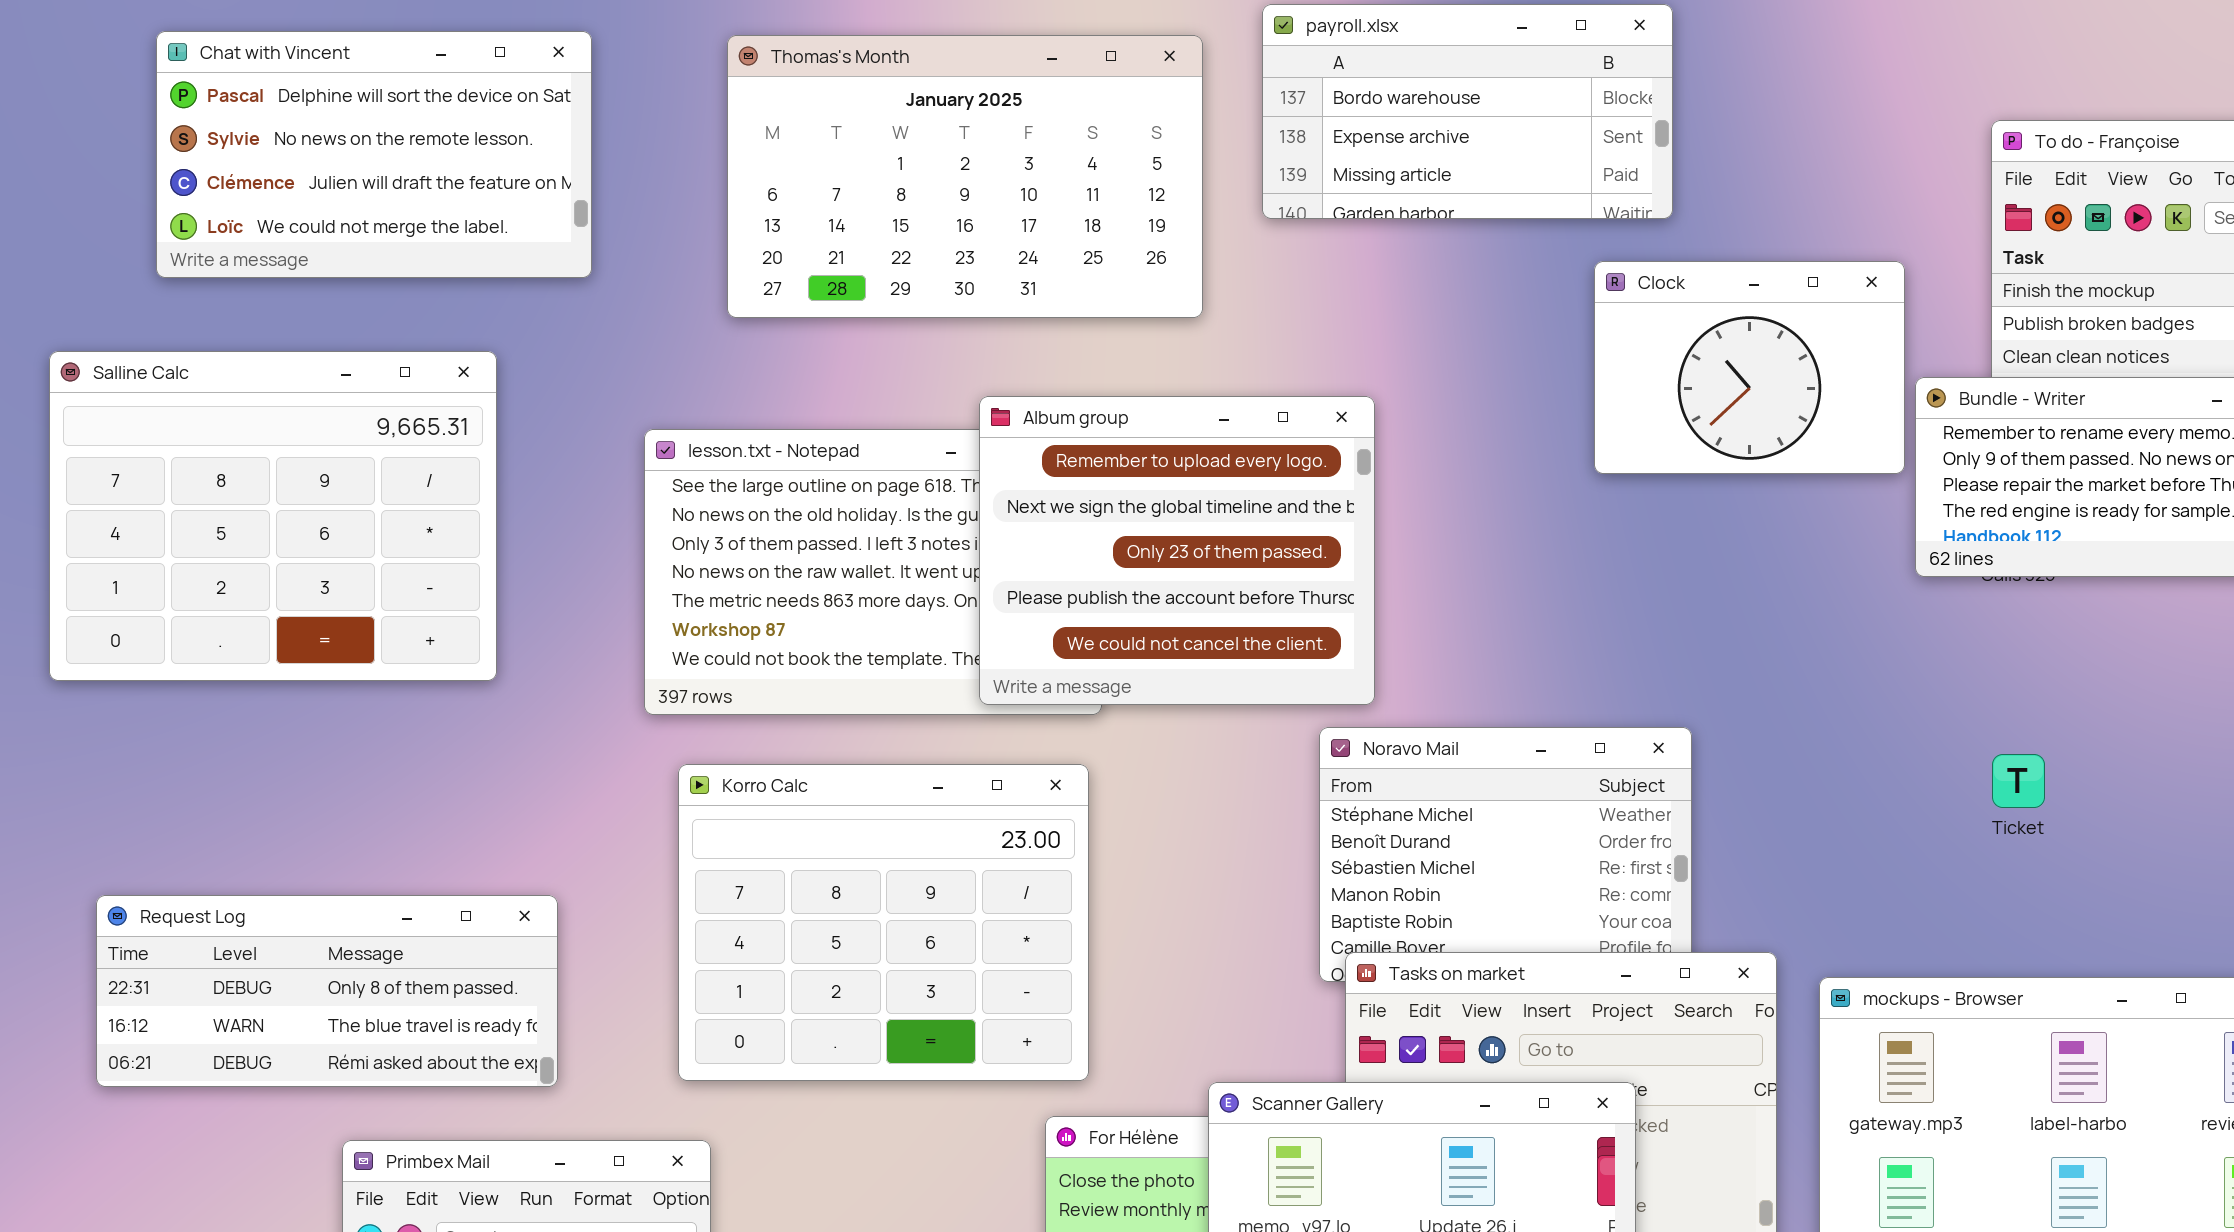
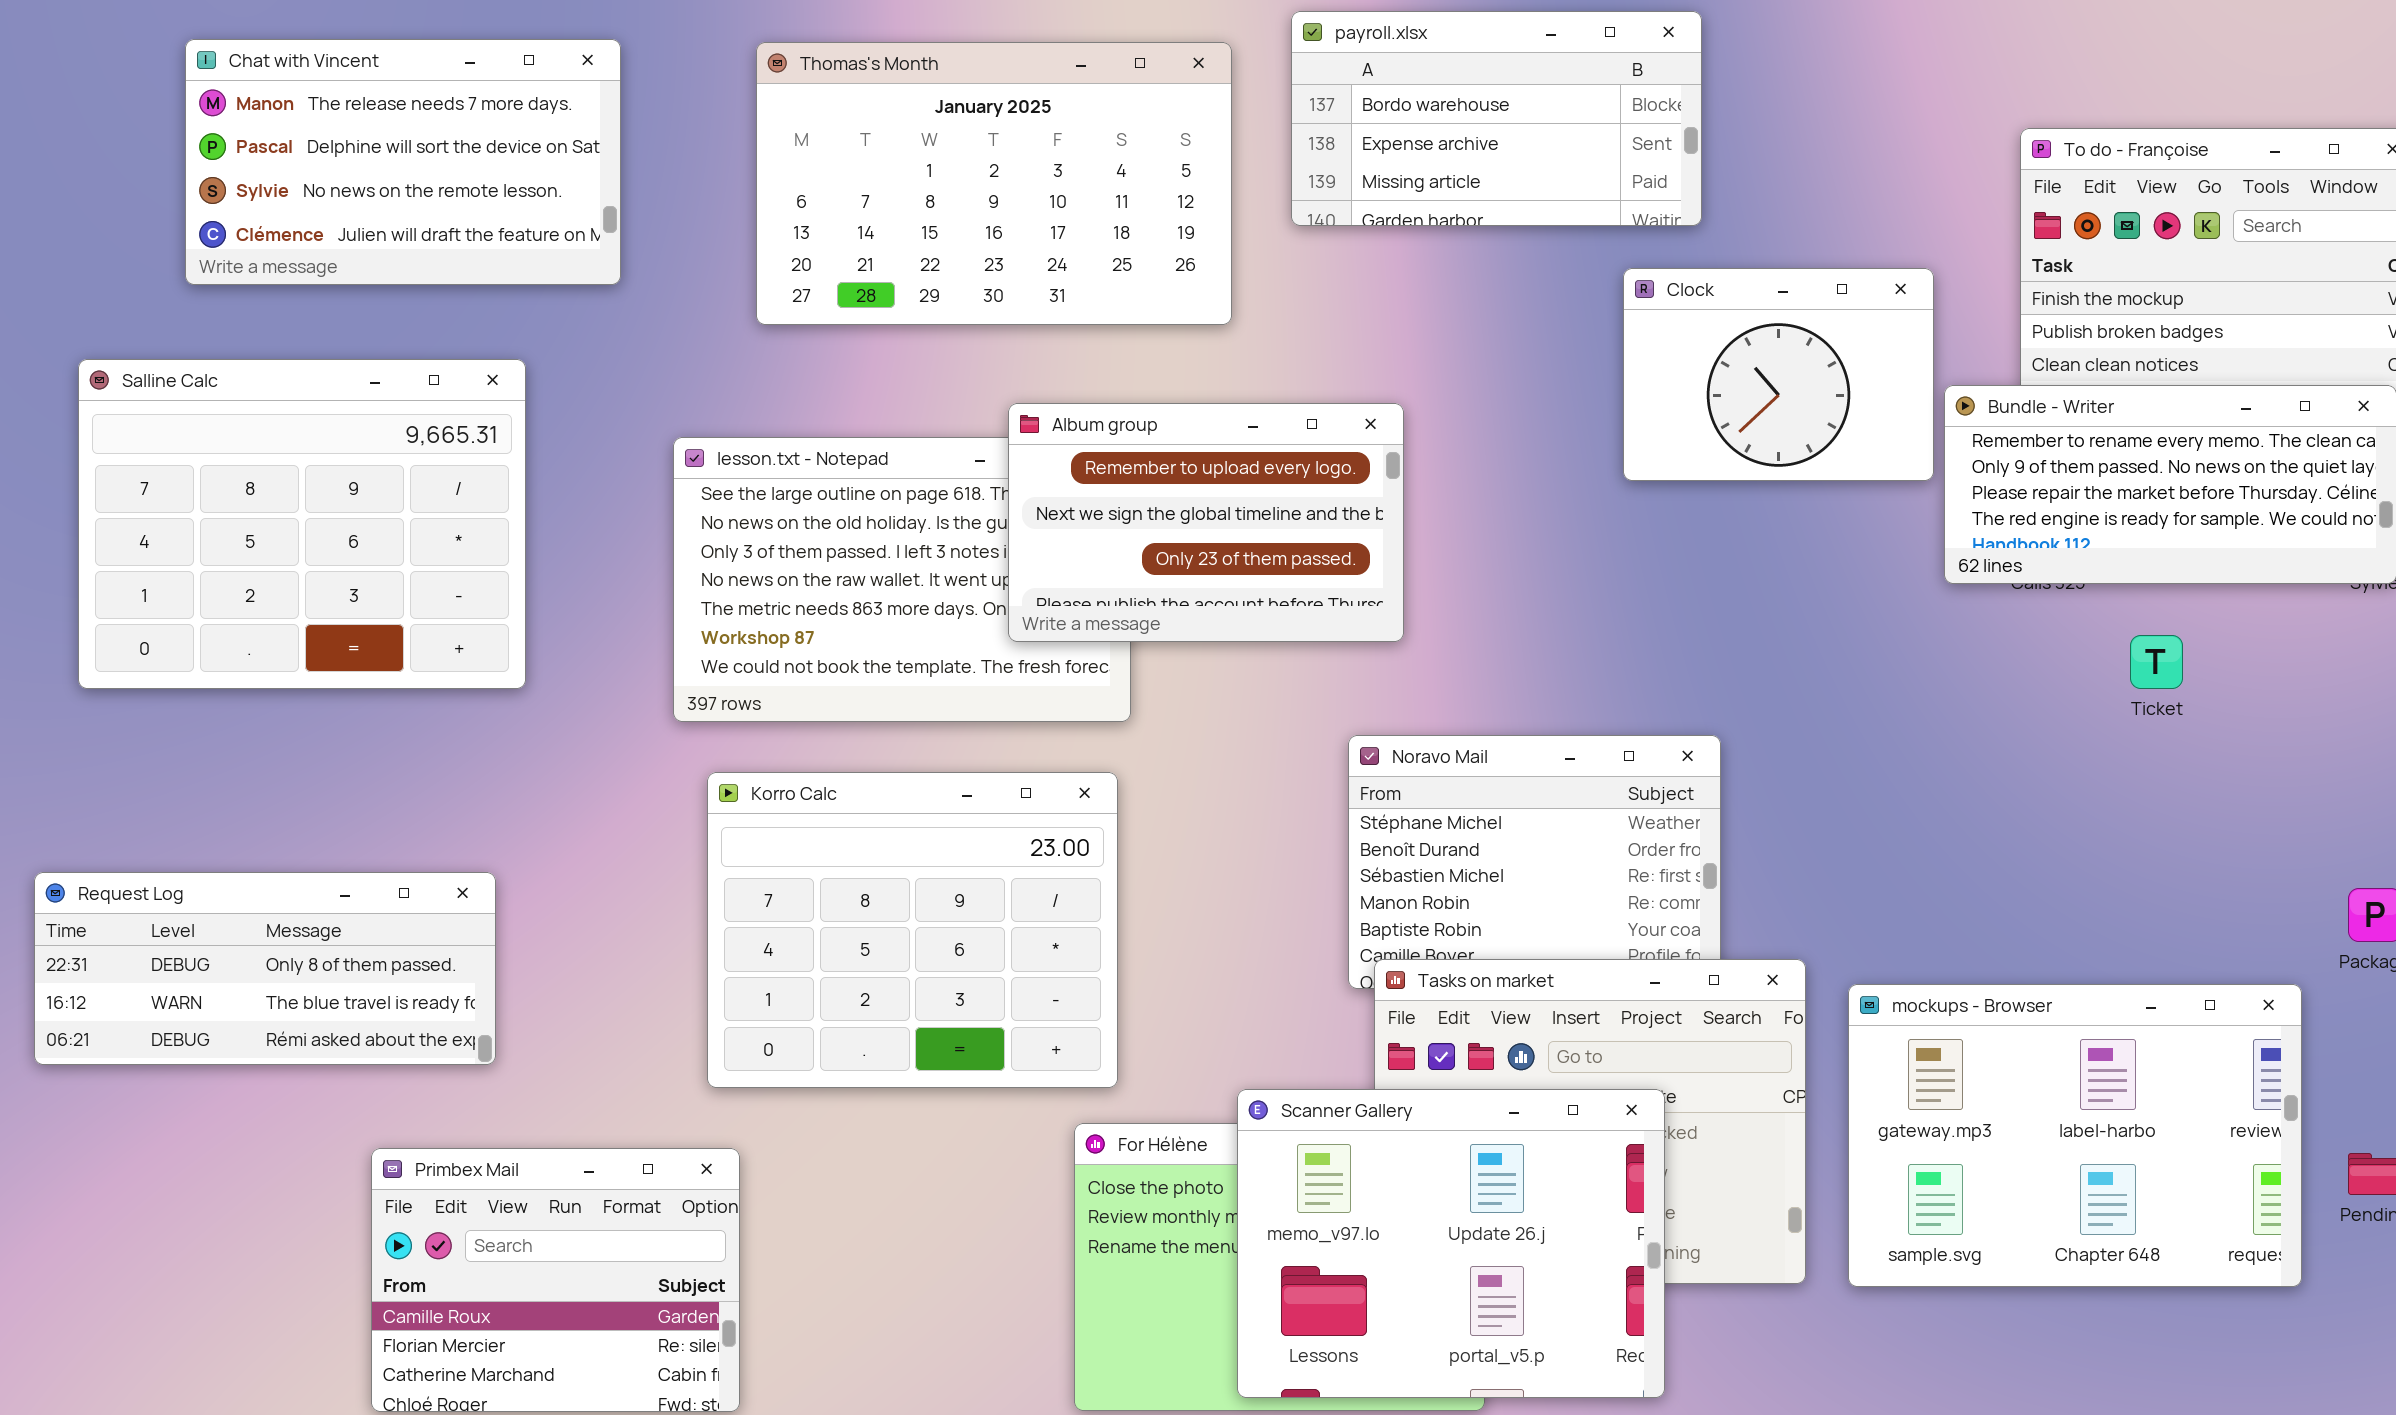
Chat with Vincent: [156,31,592,278] -> [185,39,621,285], scrolled up 1 row
Album group: [979,396,1375,705] -> [1008,403,1404,642], resized
Ticket: [1992,754,2045,808] -> [2130,635,2183,689], moved
Request Log: [96,895,558,1087] -> [34,872,496,1065], moved

